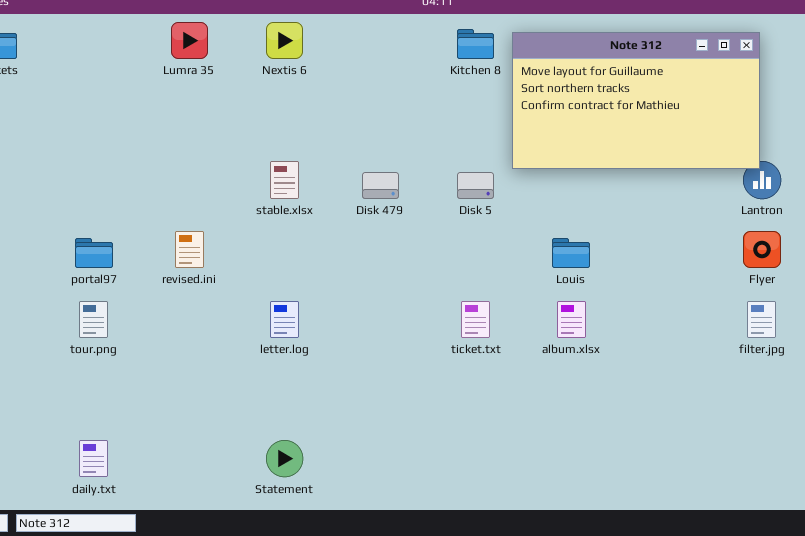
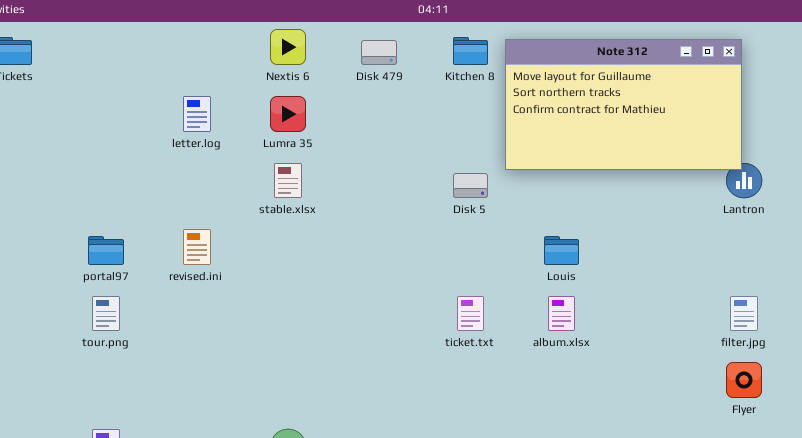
Lumra 35: [171,22,208,59] -> [270,96,306,132], moved
Disk 479: [362,172,399,199] -> [361,40,397,65], moved
Flyer: [743,231,781,268] -> [726,362,762,398], moved
letter.log: [270,301,299,338] -> [183,96,211,132], moved

